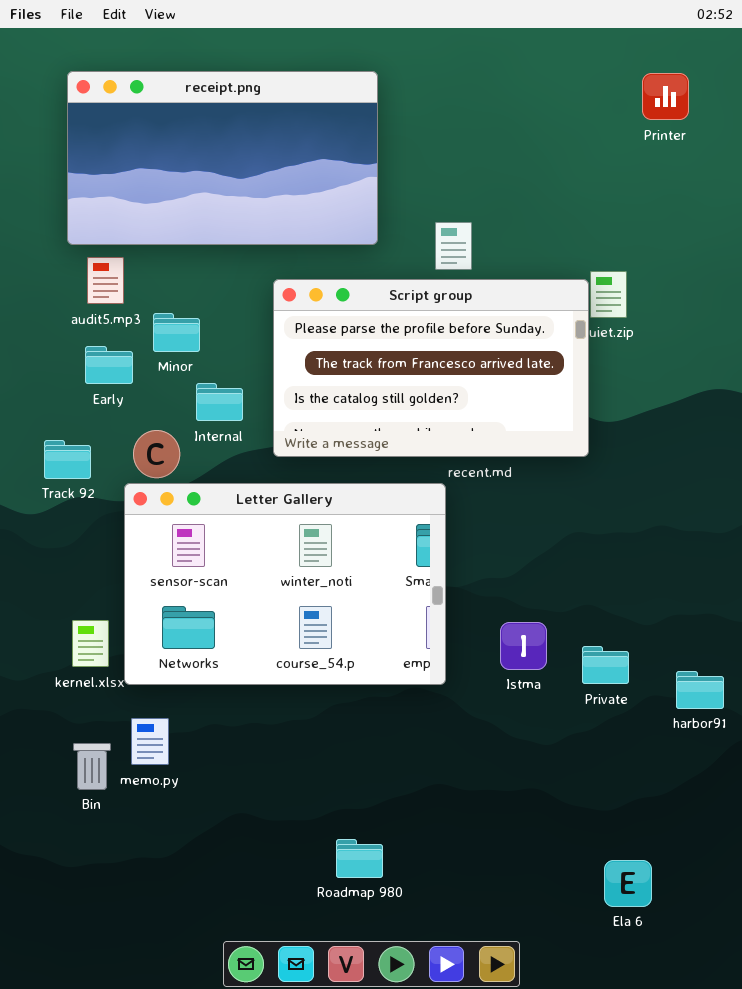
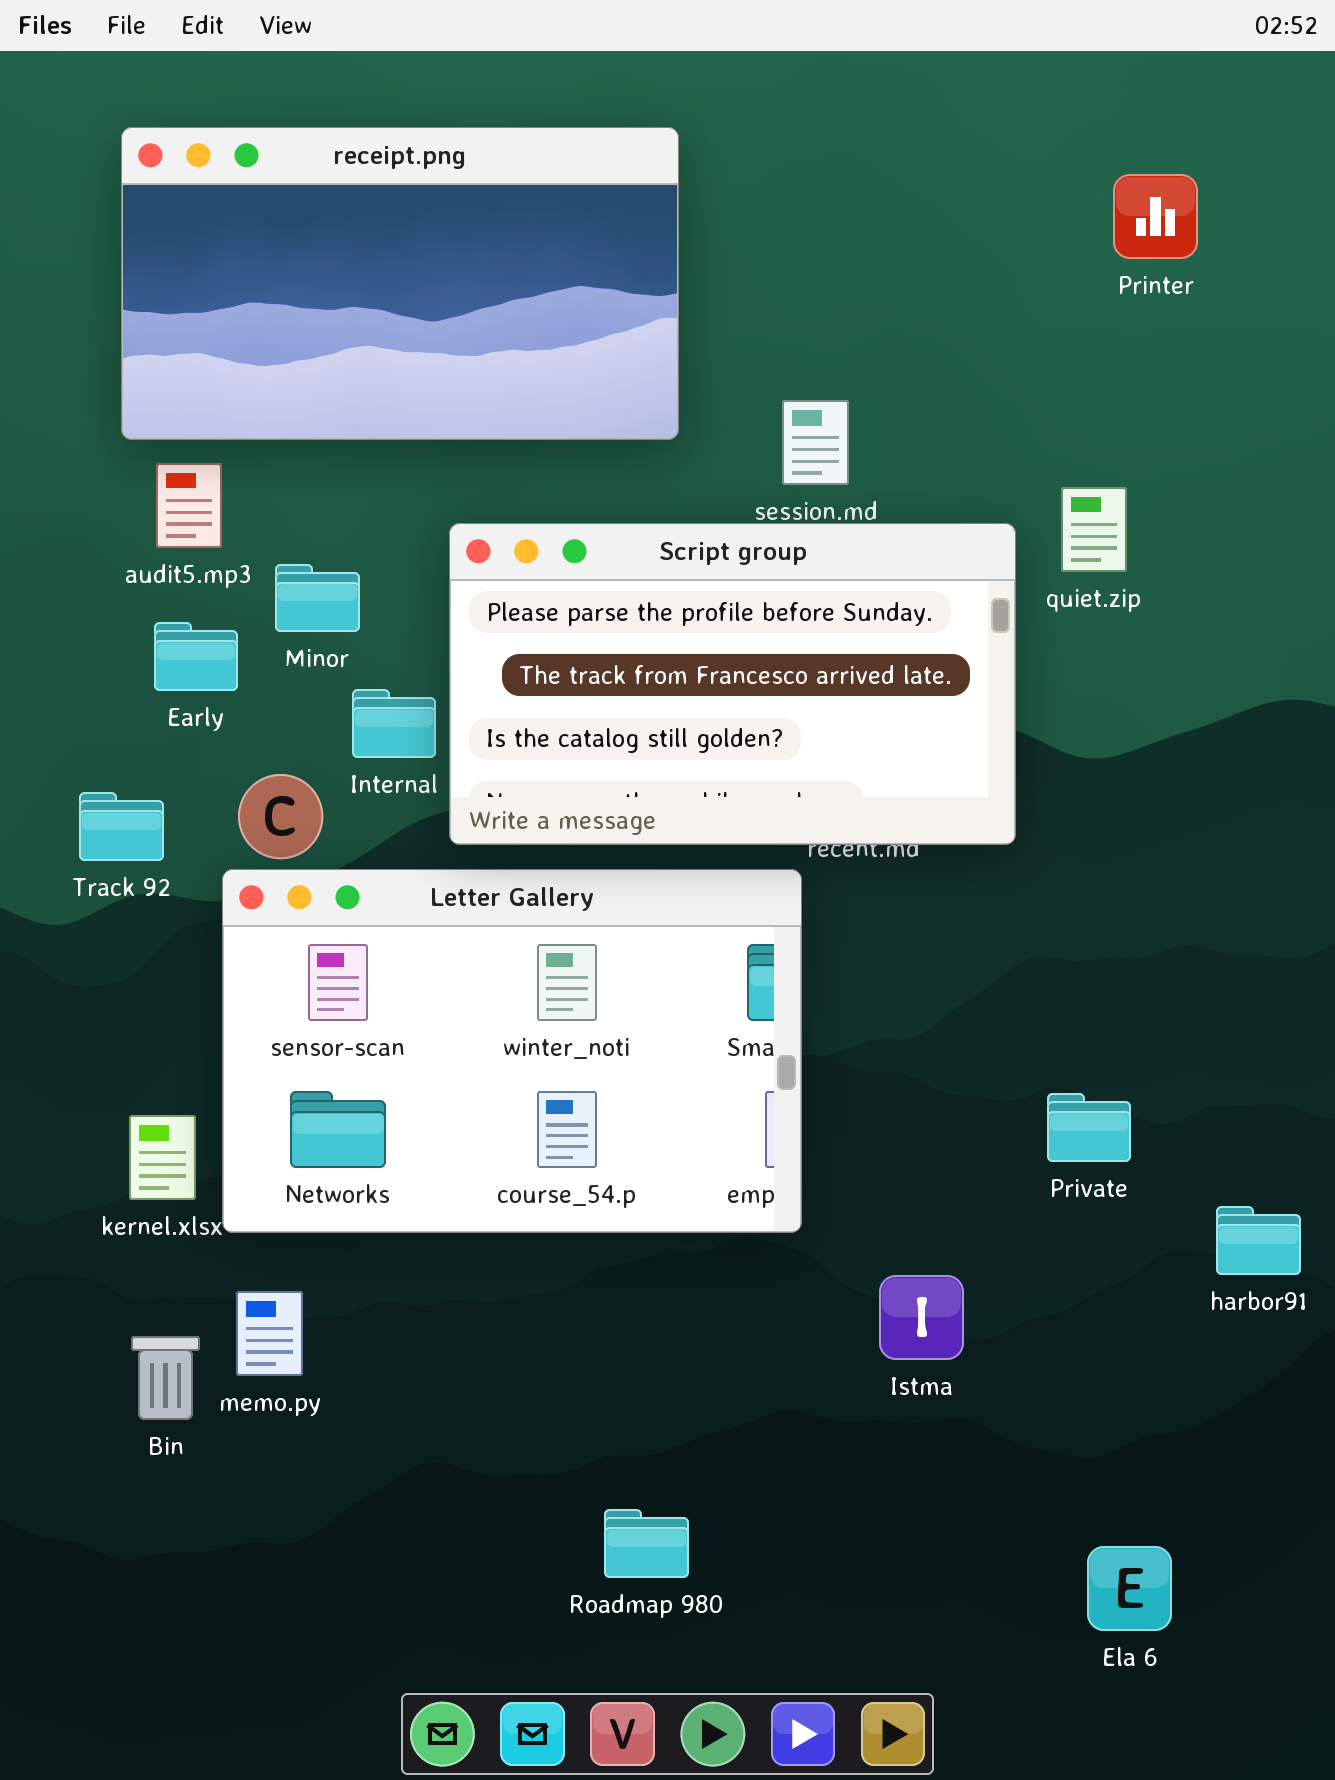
Printer: [642,73,689,120] -> [1113,174,1198,259], moved
Script group: [273,279,589,457] -> [449,523,1016,845], moved
Istma: [500,622,547,670] -> [879,1275,964,1360], moved
Private: [582,646,629,684] -> [1047,1093,1131,1162], moved

